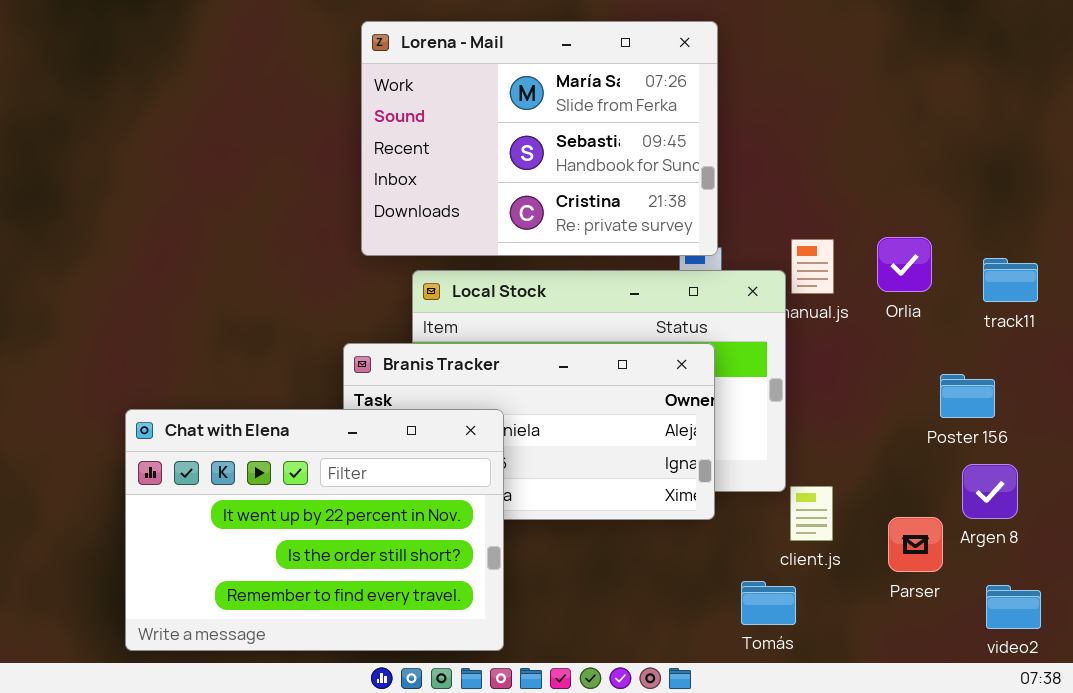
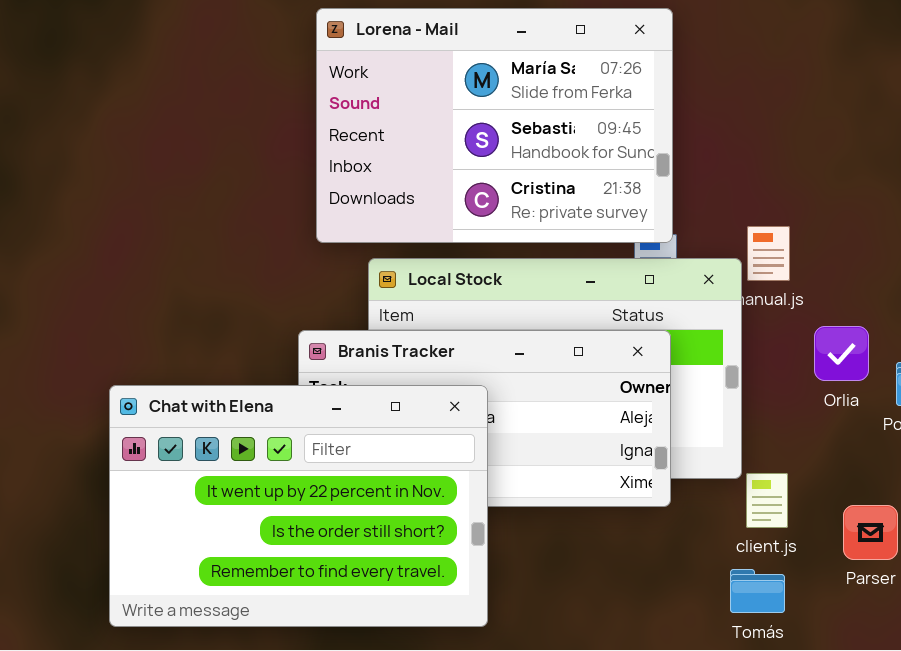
Orlia: [877,237,932,292] -> [814,326,869,381], moved
Chat with Elena: [125,409,504,651] -> [109,385,488,627], moved
Tomás: [741,581,796,625] -> [730,569,785,613], moved

